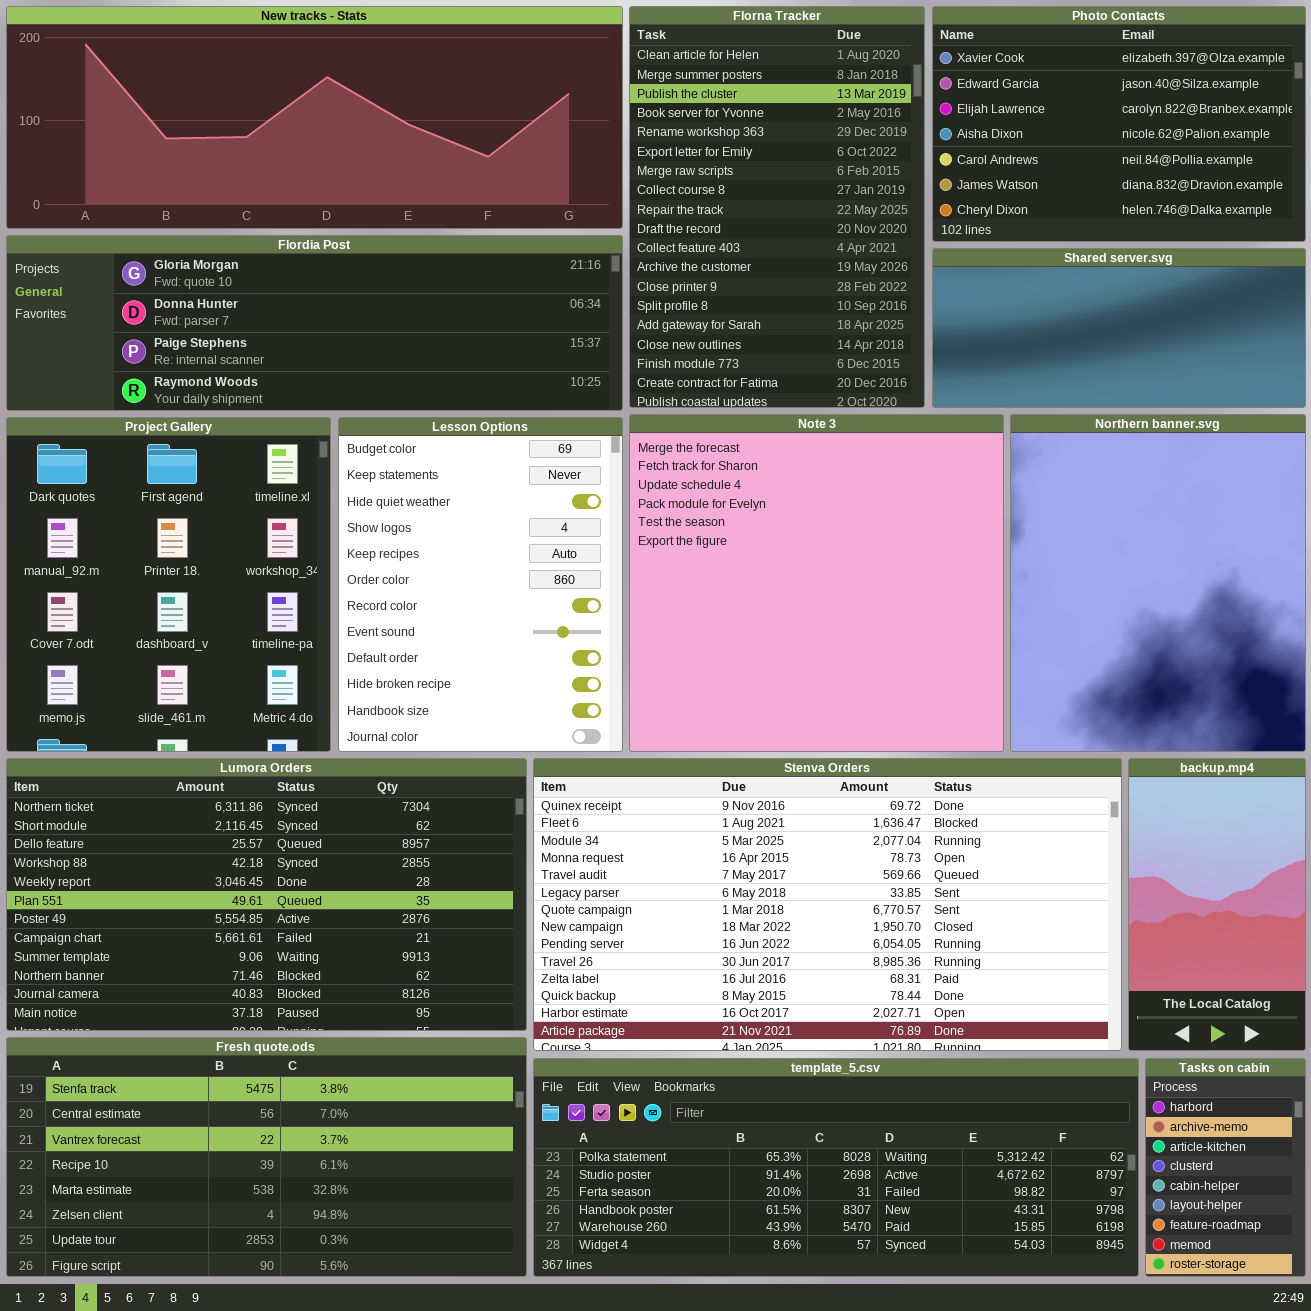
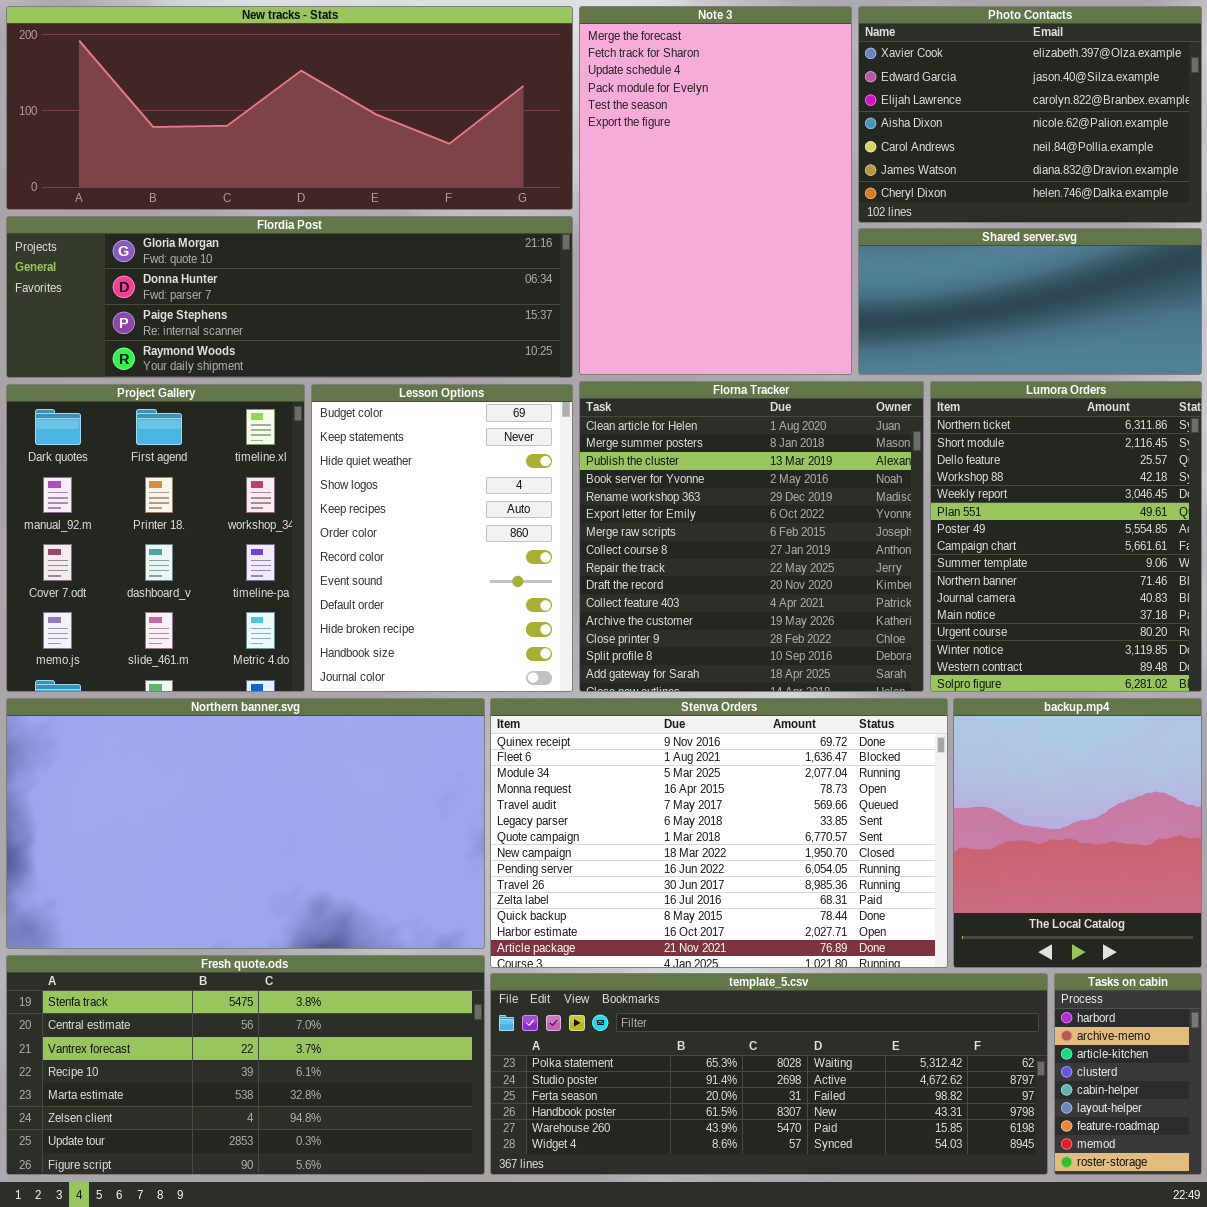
Florna Tracker: [629,6,925,408] -> [579,381,924,692], moved, resized
Note 3: [629,414,1004,752] -> [579,6,852,375], moved, resized
Northern banner.svg: [1010,414,1306,752] -> [6,698,485,949], moved, resized
Lumora Orders: [6,758,527,1031] -> [930,381,1202,692], moved, resized
Stenva Orders: [533,758,1122,1051] -> [490,698,948,968], resized
backup.mp4: [1128,758,1306,1051] -> [953,698,1202,968], resized

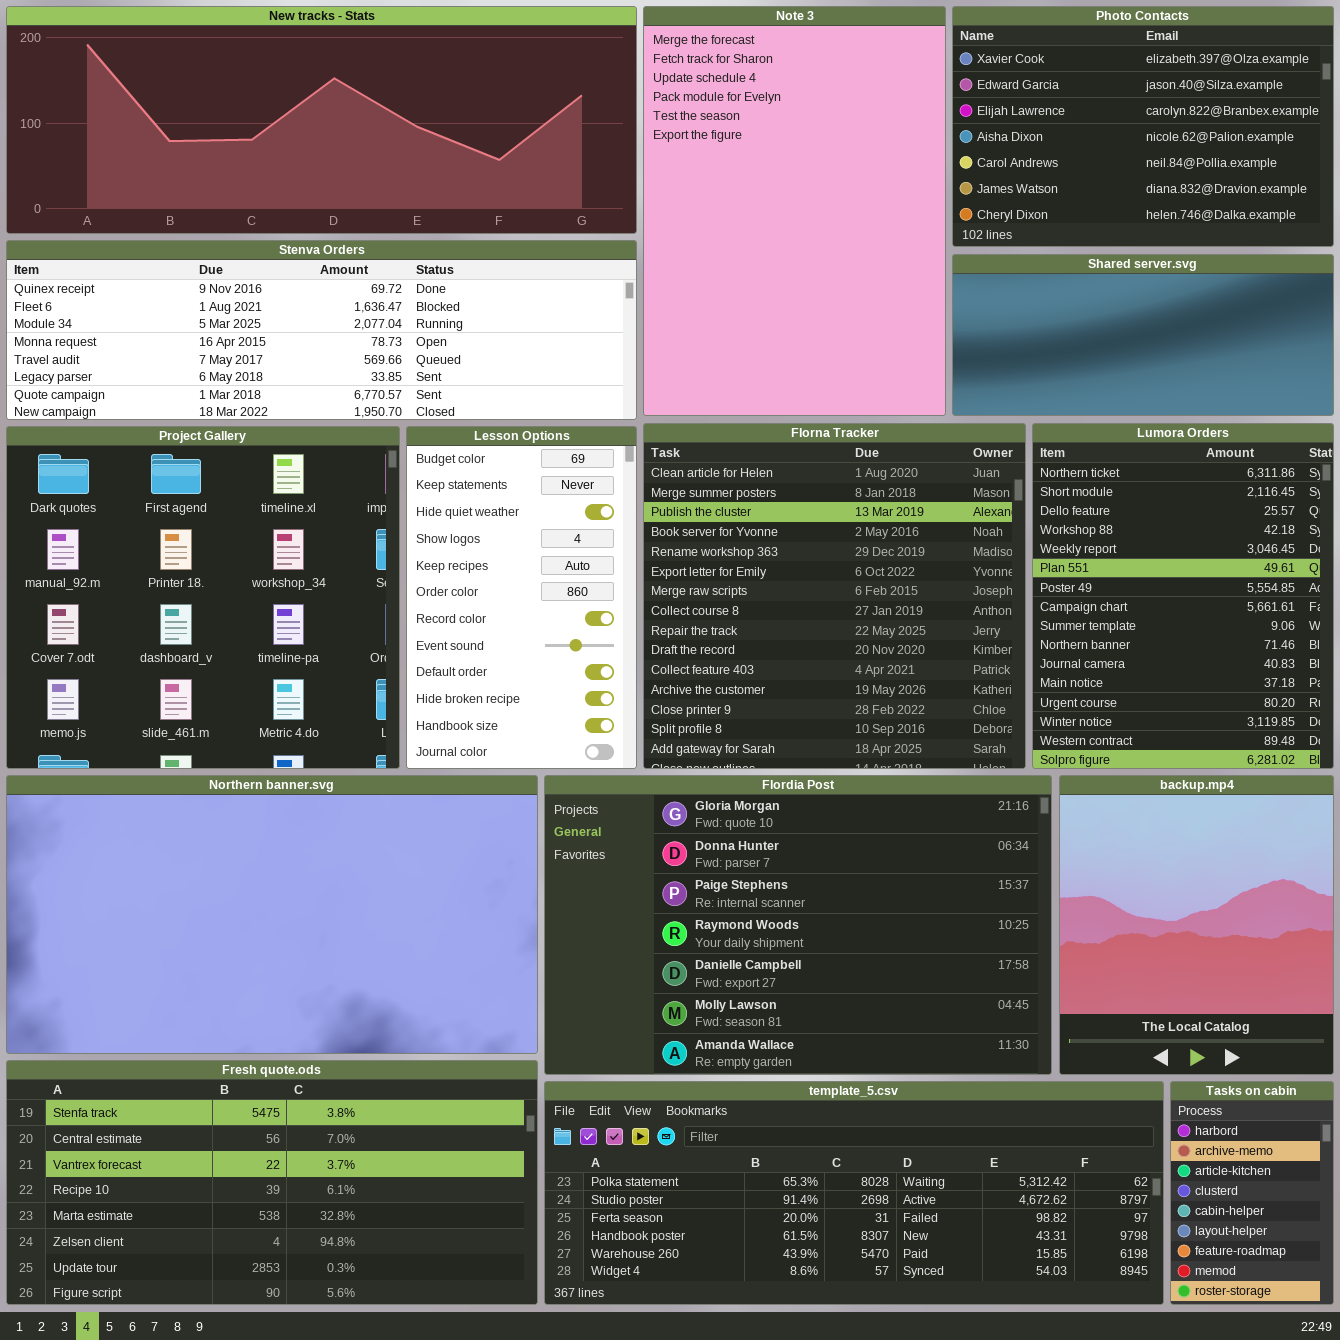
Flordia Post: [6,216,573,378] -> [544,775,1052,1075], moved, resized
Project Gallery: [6,384,305,692] -> [6,426,400,769], resized
Lesson Options: [311,384,573,692] -> [406,426,637,769], resized
Stenva Orders: [490,698,948,968] -> [6,240,637,420], moved, resized

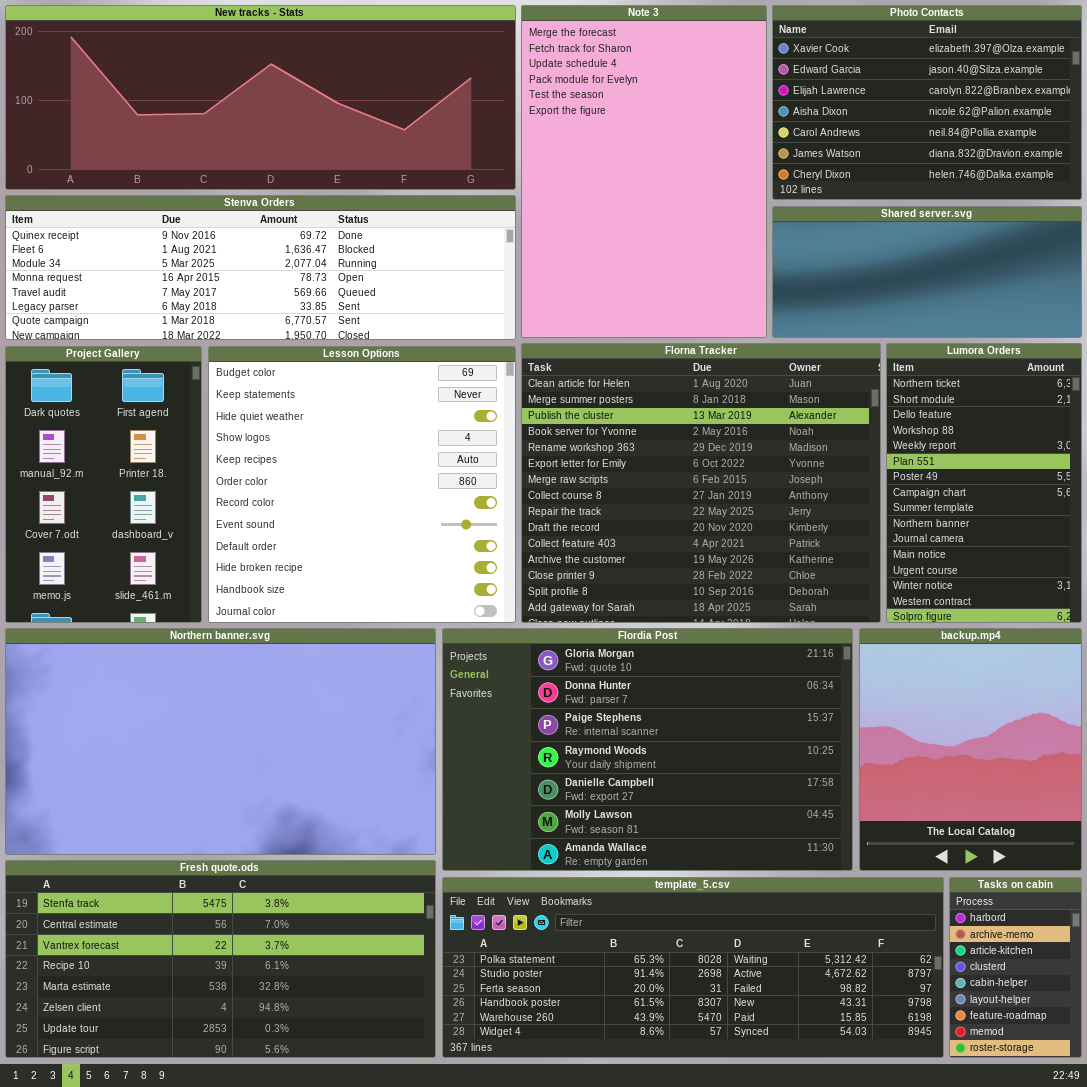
Florna Tracker: [643,423,1026,769] -> [521,343,881,623], resized
Lumora Orders: [1032,423,1334,769] -> [886,343,1082,623], resized
Project Gallery: [6,426,400,769] -> [5,346,202,623], resized
Lesson Options: [406,426,637,769] -> [208,346,516,623], resized

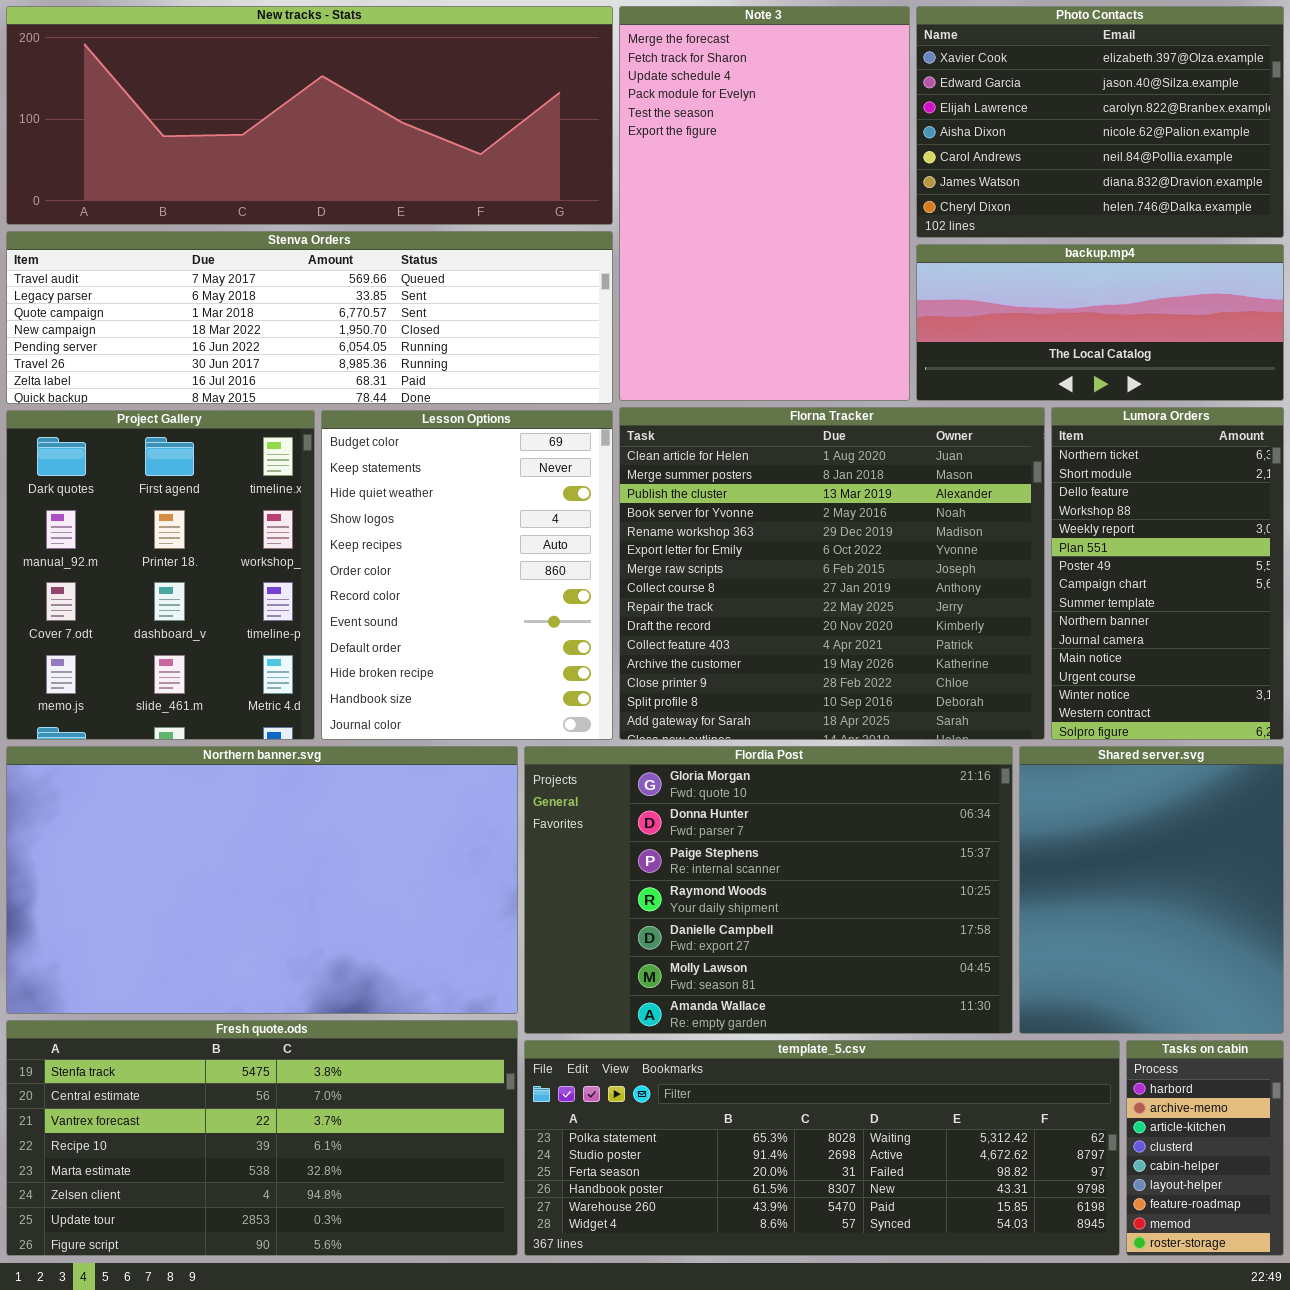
Stenva Orders: [5,195,516,340] -> [6,231,613,404], scrolled down 4 rows
Shared server.svg: [772,206,1082,338] -> [1019,746,1284,1034], moved, resized
Project Gallery: [5,346,202,623] -> [6,410,315,740], resized
Lesson Options: [208,346,516,623] -> [321,410,613,740], resized
backup.mp4: [859,628,1082,871] -> [916,244,1284,401], moved, resized

